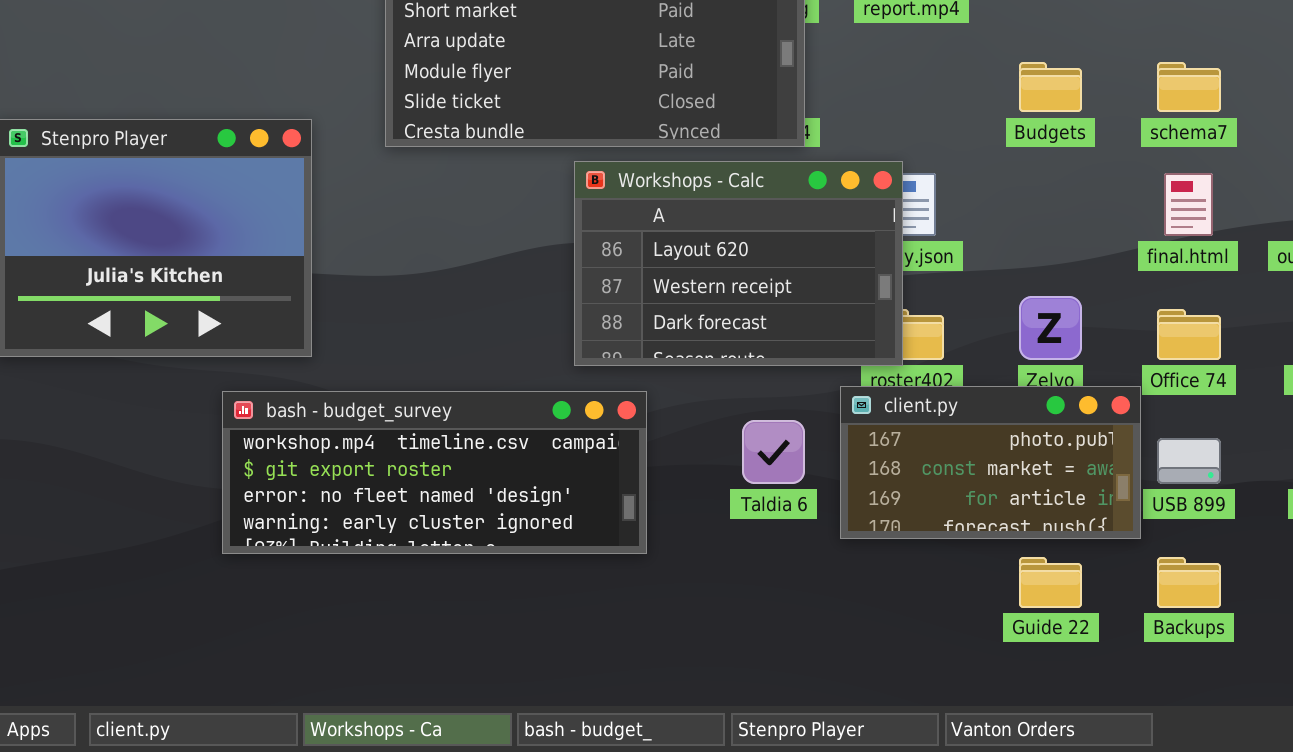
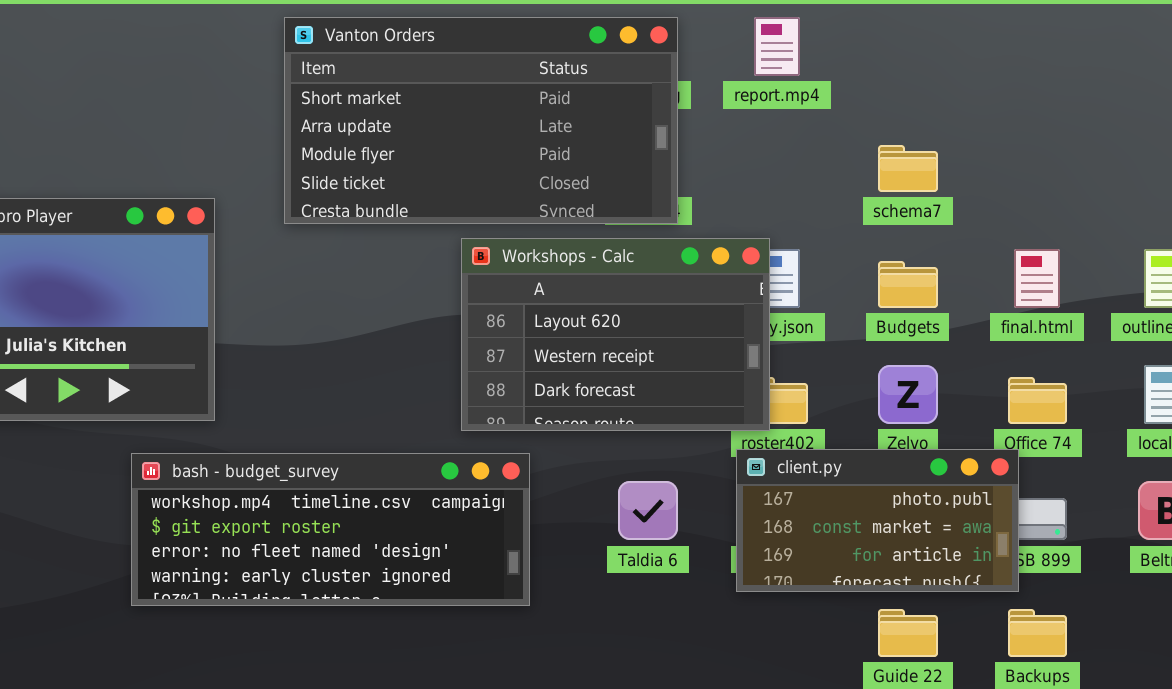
Budgets: [1019,62,1082,112] -> [878,261,938,308], moved
schema7: [1157,62,1221,112] -> [878,145,938,192], moved
client.py: [840,386,1141,539] -> [736,449,1019,592], moved

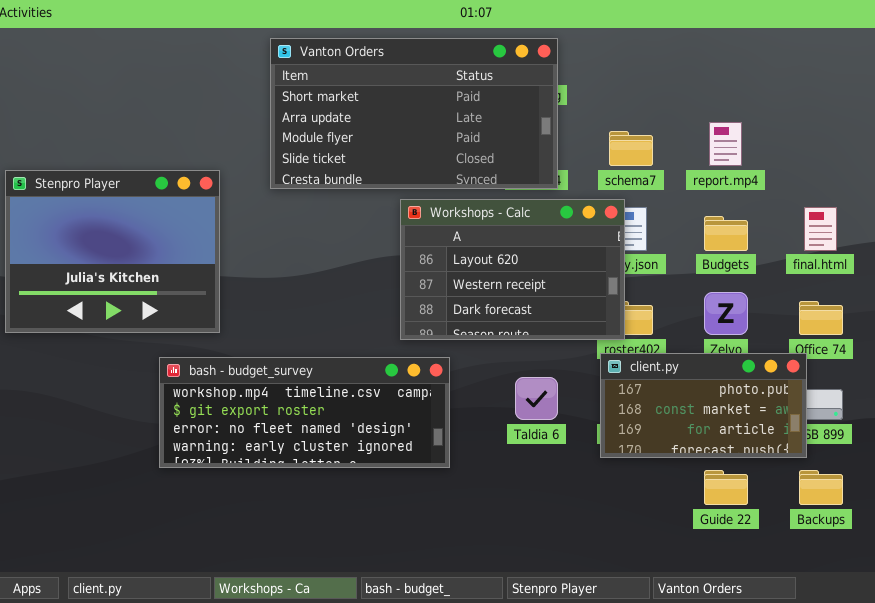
report.mp4: [754,17,800,76] -> [709,122,742,166], moved
schema7: [878,145,938,192] -> [609,131,653,166], moved

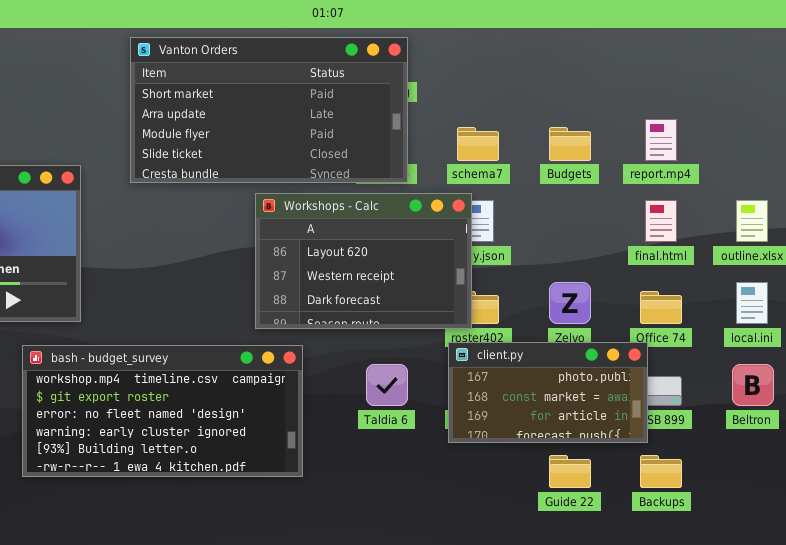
report.mp4: [709,122,742,166] -> [645,119,677,161], moved
Budgets: [704,216,748,251] -> [549,127,591,161], moved
bash - budget_survey: [159,357,450,468] -> [22,345,303,477], resized

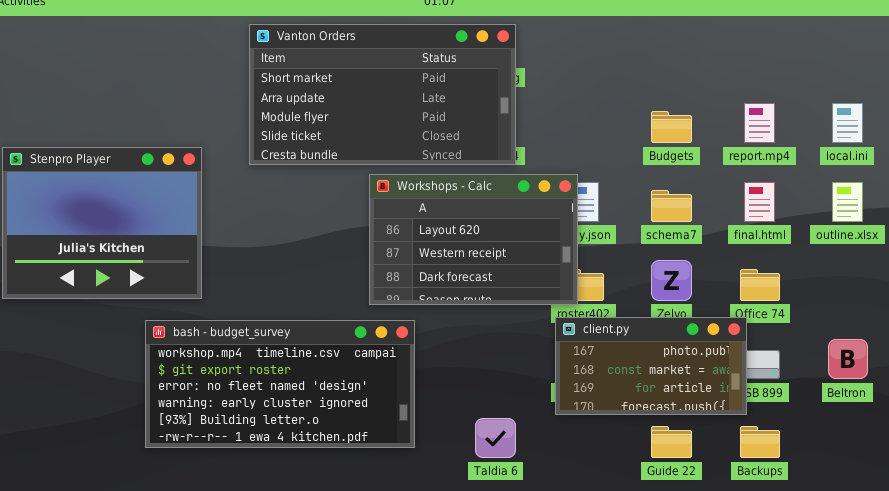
schema7: [457,127,499,161] -> [651,190,692,222], moved
local.ini: [736,282,768,324] -> [832,103,863,143], moved
Taldia 6: [366,364,408,406] -> [475,418,516,458], moved

